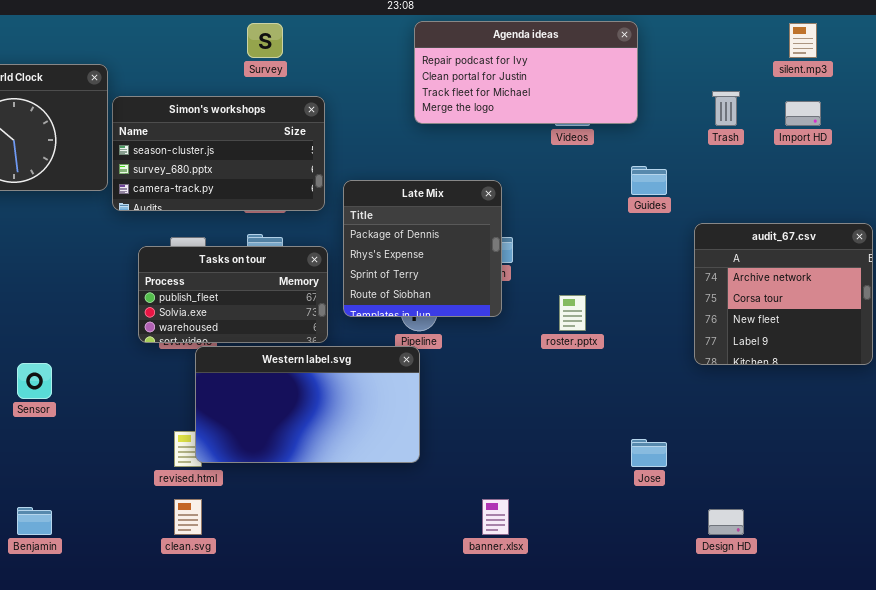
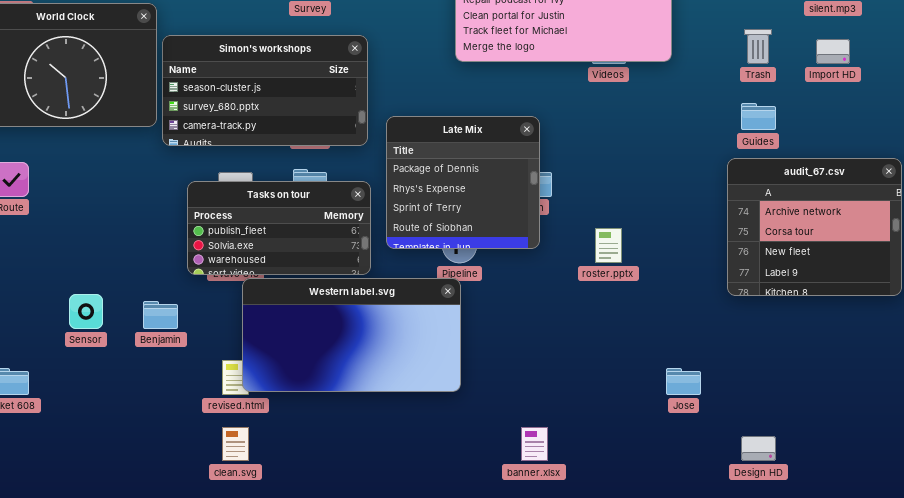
Guides: [631,166,667,195] -> [741,103,776,130], moved
Benjamin: [17,507,52,535] -> [143,301,178,329], moved

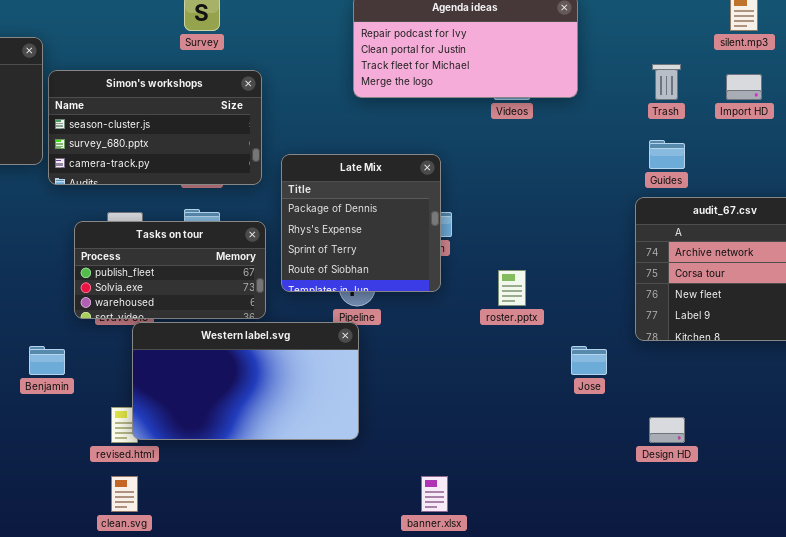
Jose: [666,368,701,395] -> [571,346,607,375], moved
Design HD: [741,436,776,461] -> [649,417,685,443], moved

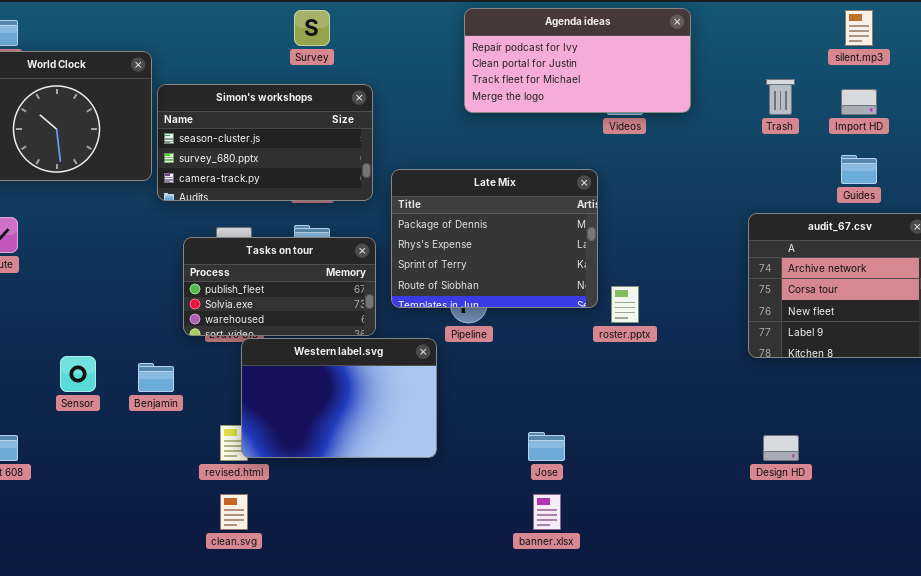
Guides: [649,140,685,169] -> [841,155,877,184], moved
Late Mix: [281,154,441,292] -> [391,169,598,308], resized
Western label.svg: [132,322,359,440] -> [241,338,437,458], resized
Jose: [571,346,607,375] -> [528,432,565,461], moved

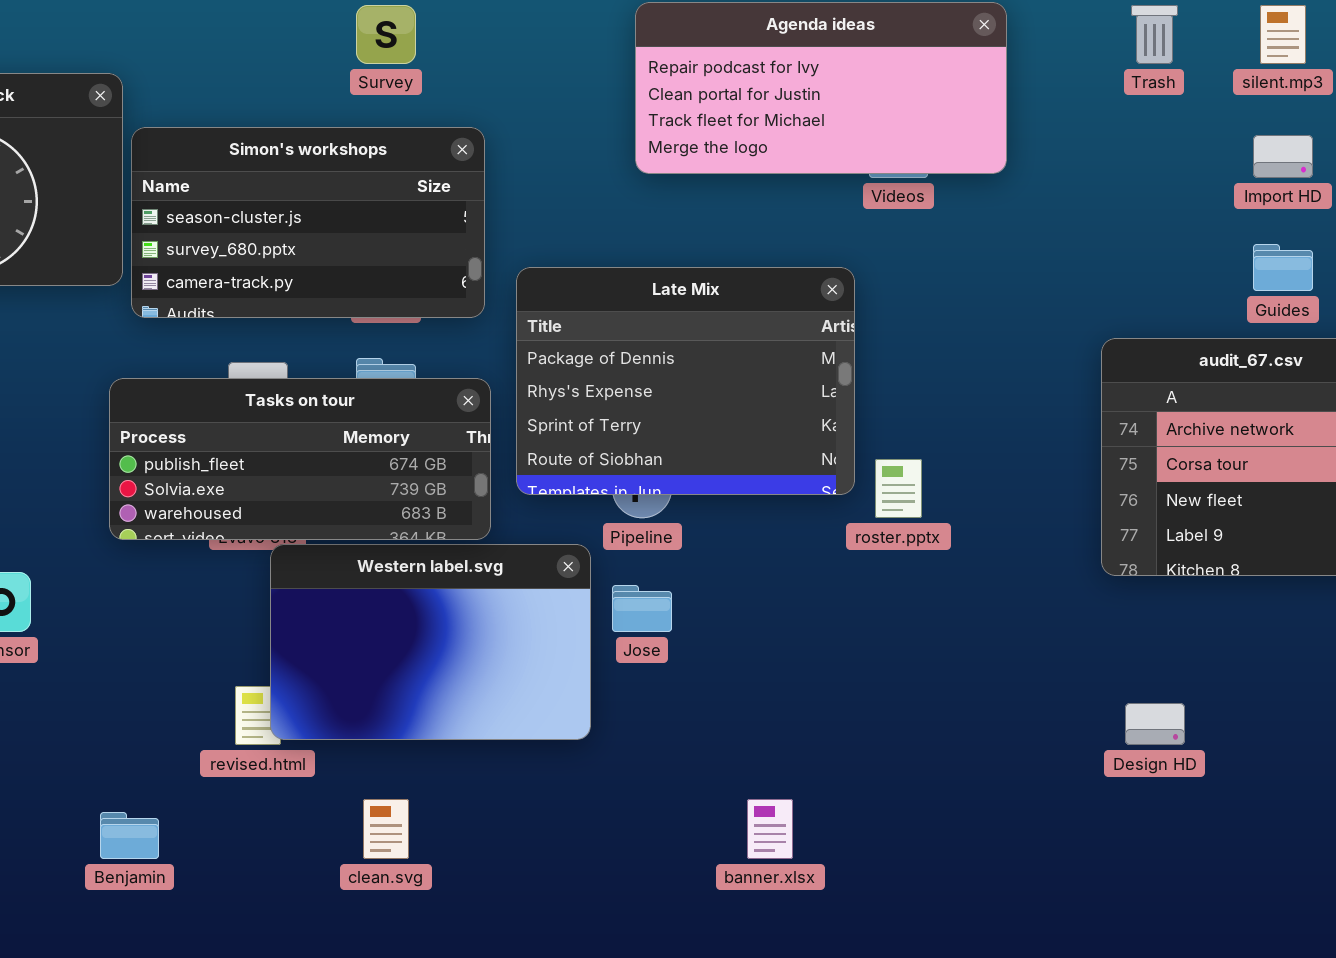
Trash: [766,79,795,115] -> [1131,5,1178,64], moved
Tasks on tour: [183,237,376,336] -> [109,378,491,540], resized
Benjamin: [138,363,174,392] -> [100,812,159,859], moved
Jose: [528,432,565,461] -> [612,585,672,632], moved
clean.svg: [220,494,248,530] -> [363,799,409,859], moved

